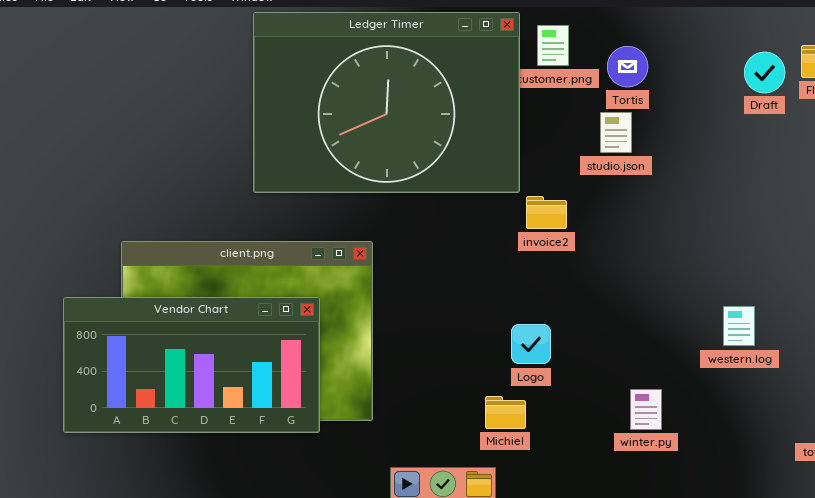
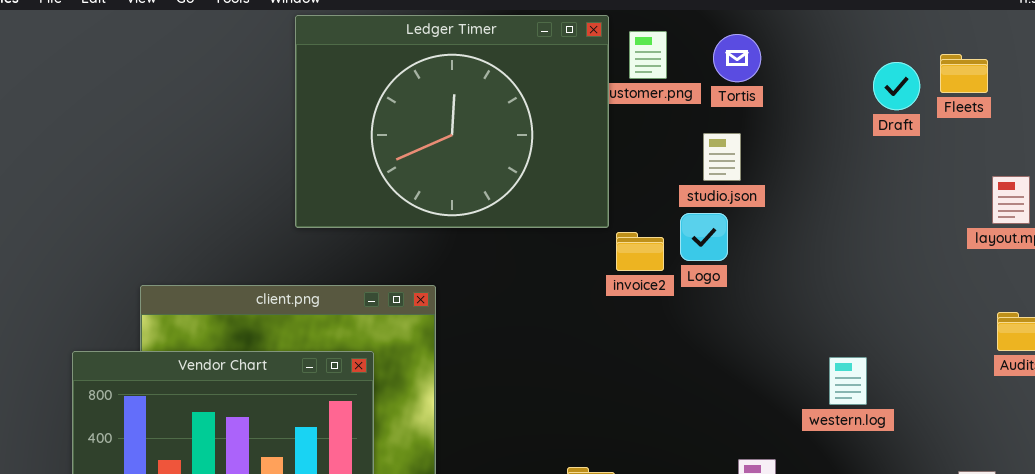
Tortis: [607,46,648,87] -> [713,34,761,82], moved
western.log: [723,306,755,346] -> [829,357,867,405], moved
Logo: [511,324,551,364] -> [680,213,728,261], moved

